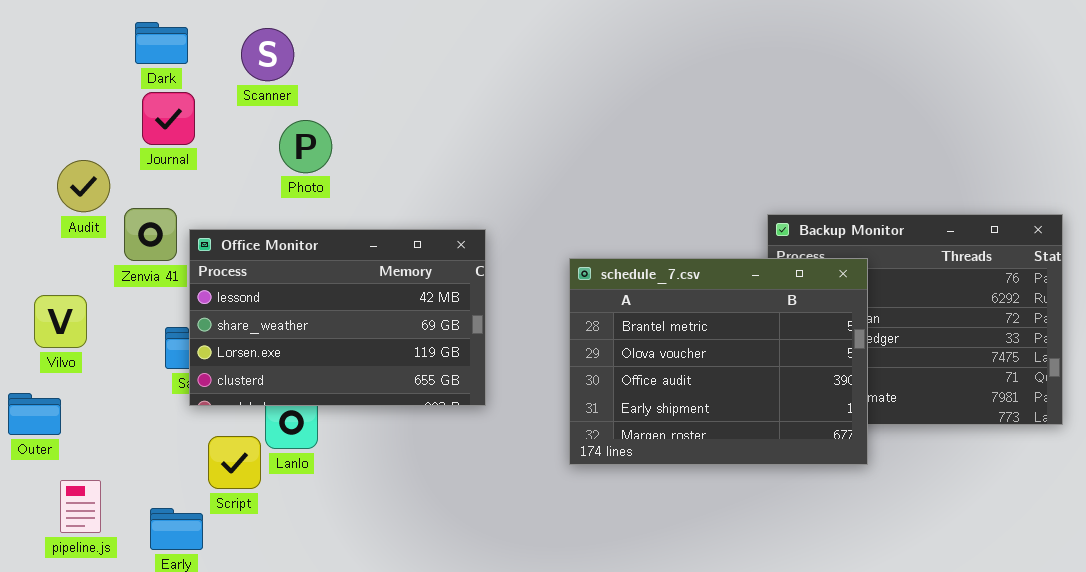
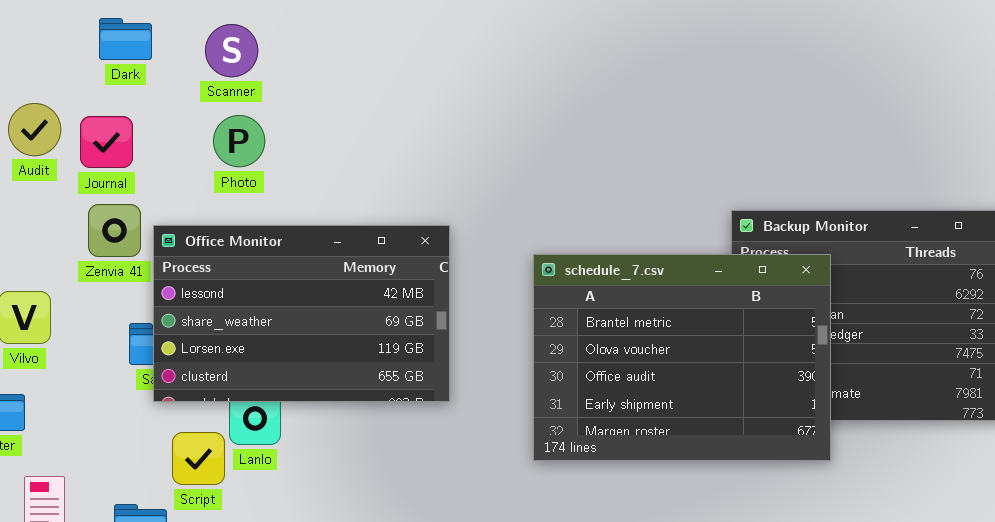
Journal: [142,92,195,145] -> [80,116,133,168], moved
Photo: [279,120,332,173] -> [213,115,265,167], moved
Audit: [57,160,110,212] -> [8,103,61,156], moved

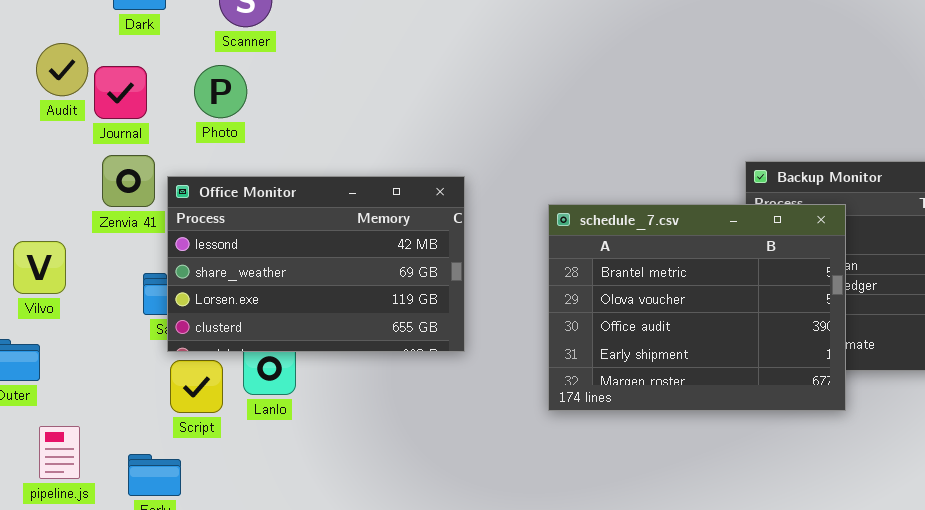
Audit: [8,103,61,156] -> [36,43,88,96], moved
Photo: [213,115,265,167] -> [194,65,247,118], moved
Script: [172,432,225,485] -> [170,360,223,413], moved

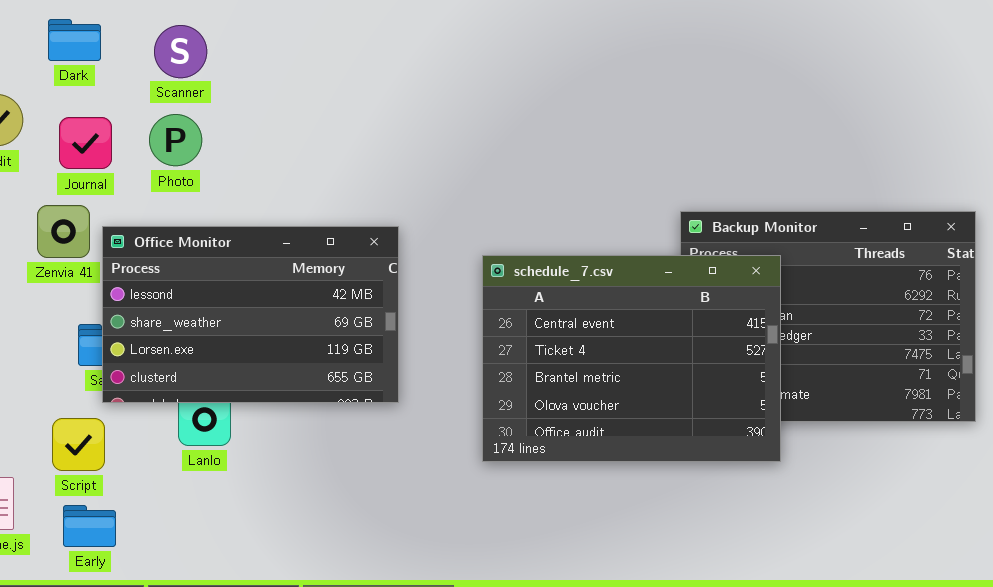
Photo: [194,65,247,118] -> [149,114,202,166], moved
Journal: [94,66,147,119] -> [59,117,112,169], moved
schedule_7.csv: [548,204,846,411] -> [482,255,781,462], scrolled up 2 rows
Script: [170,360,223,413] -> [52,418,105,471], moved

